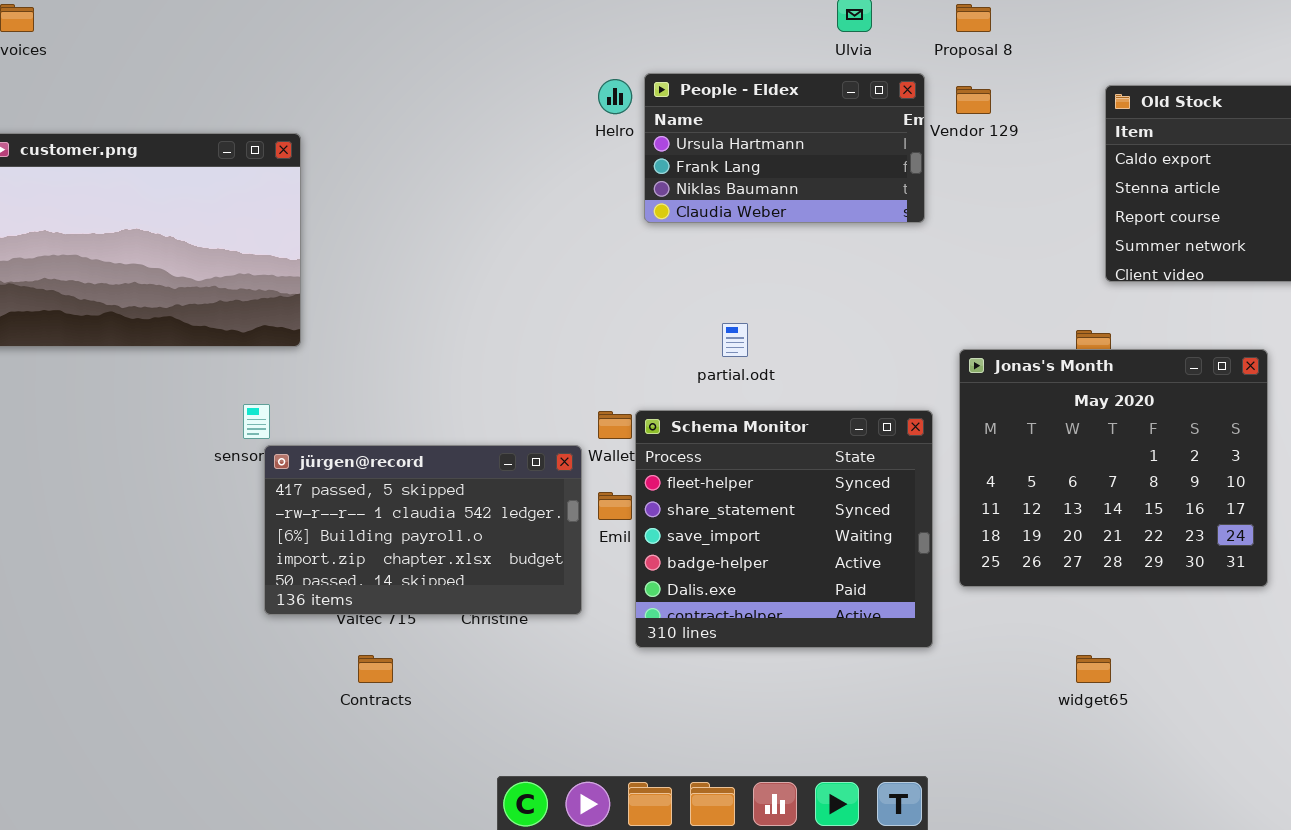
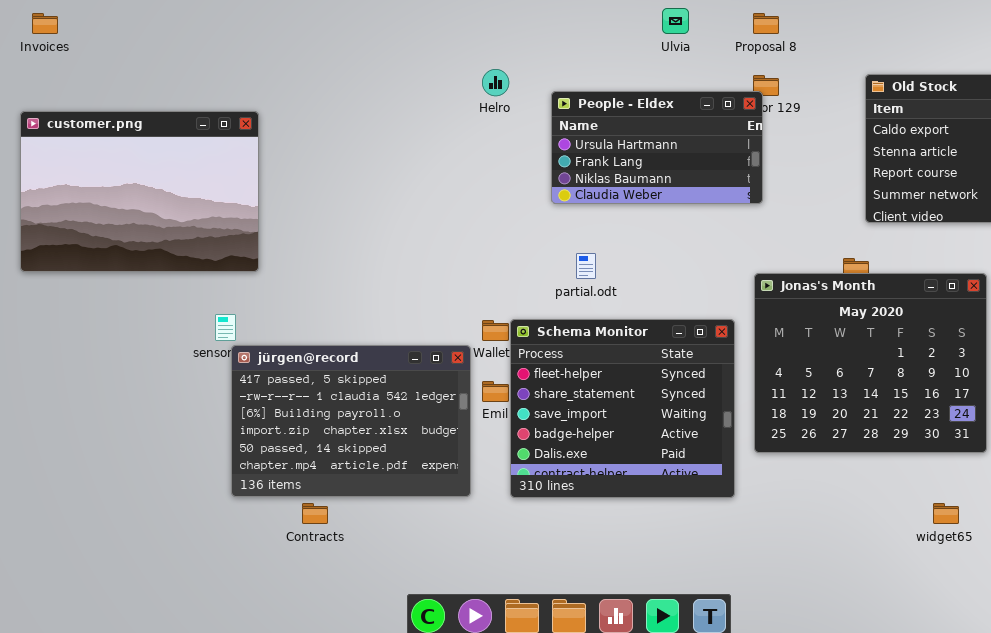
People - Eldex: [644,73,925,223] -> [551,91,763,204], moved
jürgen@record: [264,445,582,615] -> [231,345,471,497], resized
widget65: [1076,655,1111,683] -> [933,503,959,524], moved

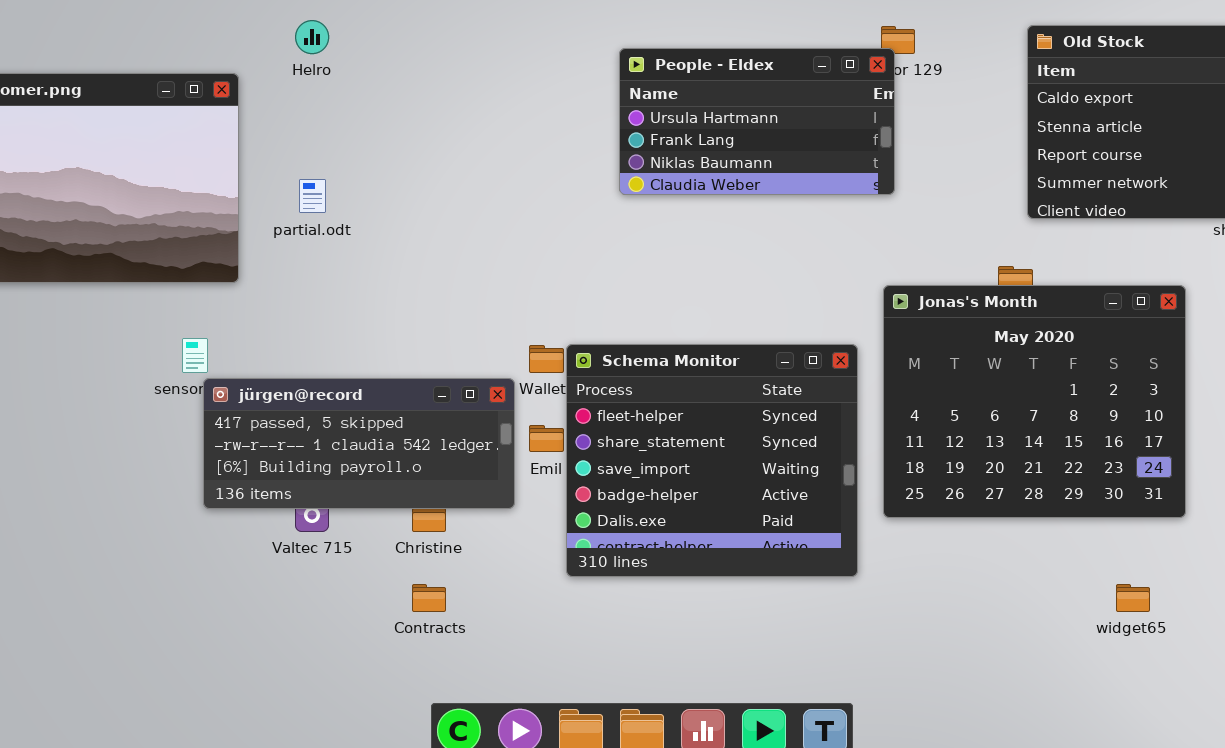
Helro: [482,69,509,96] -> [295,20,329,54], moved
partial.odt: [576,253,596,279] -> [299,179,326,213], moved
jürgen@record: [231,345,471,497] -> [203,378,515,509], resized
Contracts: [302,503,328,524] -> [412,584,446,612], moved

